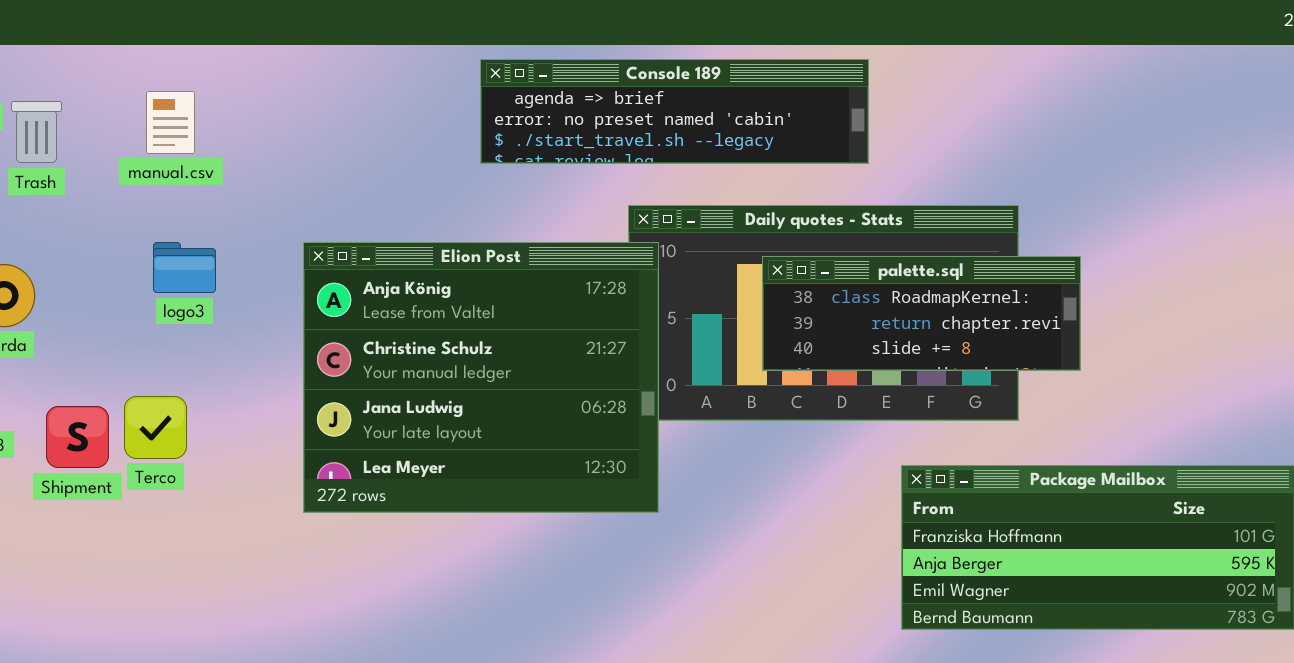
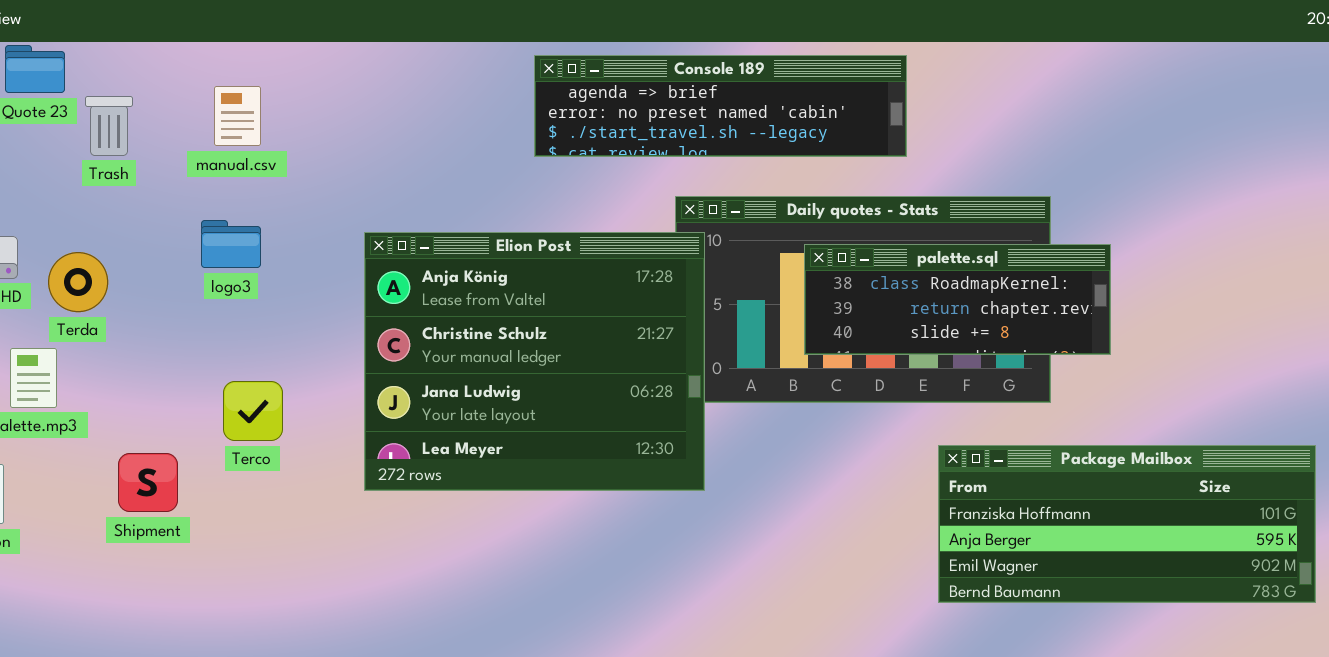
logo3: [153,242,216,293] -> [201,220,261,268], moved
Terco: [124,396,187,459] -> [223,381,283,441], moved
Shipment: [46,406,109,468] -> [118,453,178,512], moved

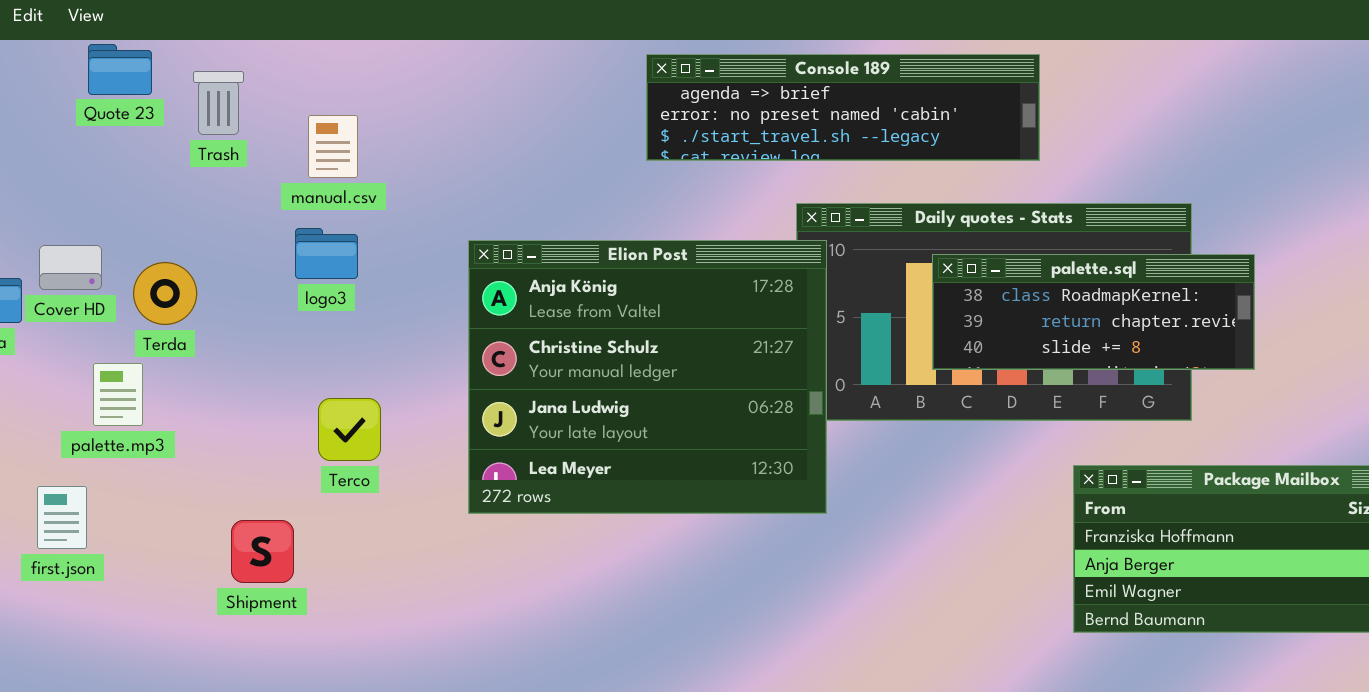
manual.csv: [214,86,261,146] -> [308,115,358,178], moved
Trash: [85,96,133,156] -> [193,71,244,135], moved
Shipment: [118,453,178,512] -> [231,520,294,583], moved

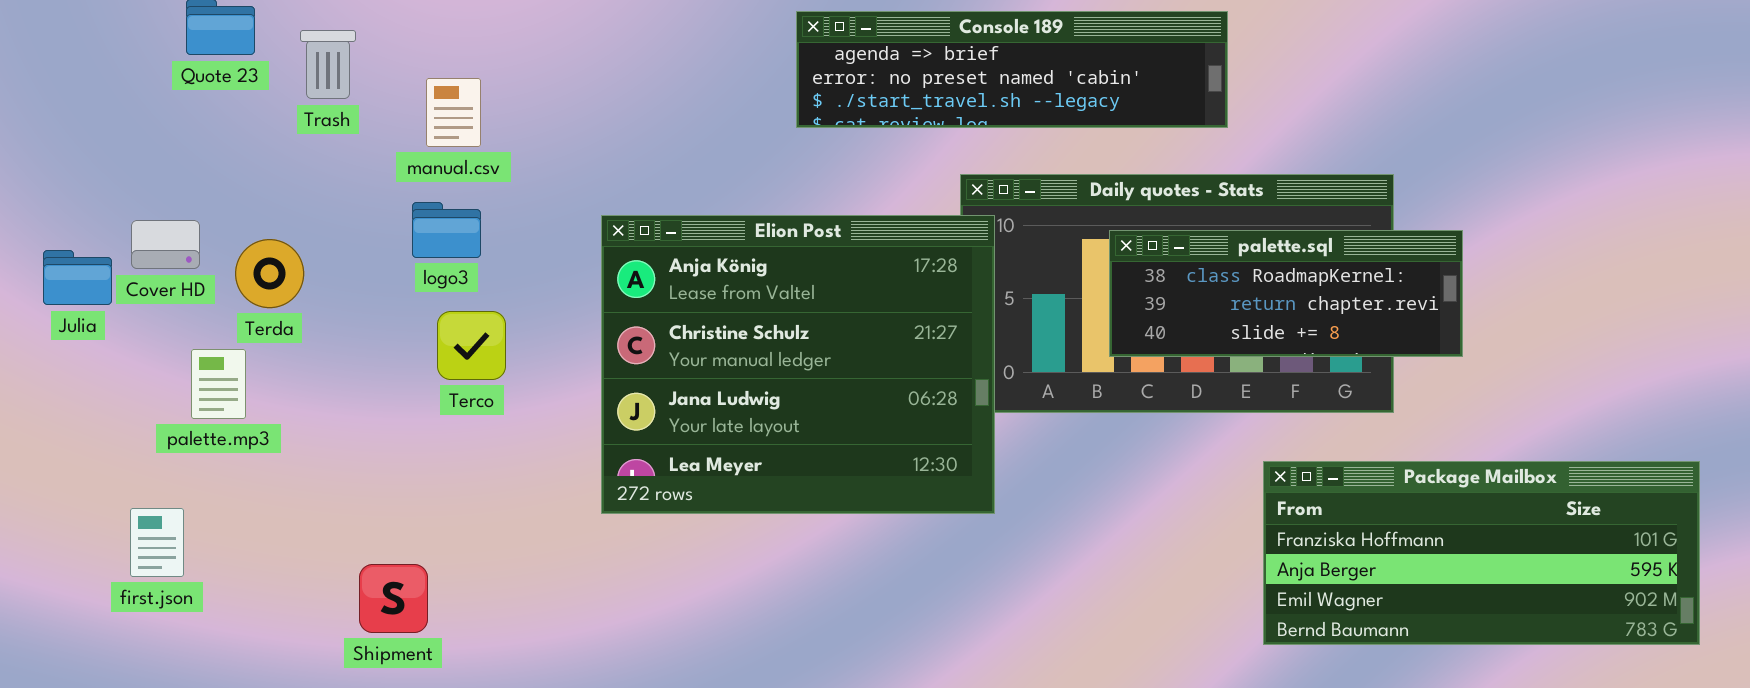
Terco: [318,398,381,461] -> [437,311,506,380], moved
first.json: [37,486,87,549] -> [130,508,184,577], moved
Shipment: [231,520,294,583] -> [359,564,428,633], moved

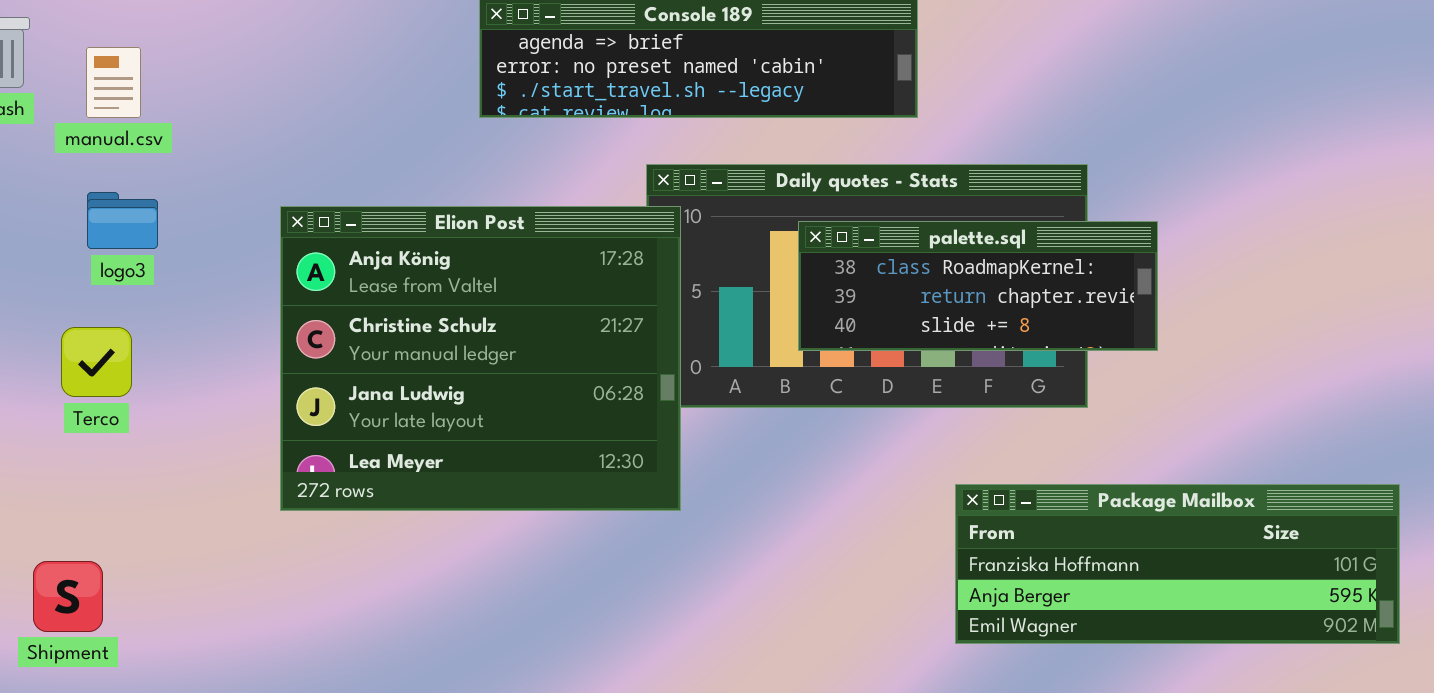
manual.csv: [426,78,481,147] -> [86,47,141,118], moved
Terco: [437,311,506,380] -> [61,327,132,397], moved
Package Mailbox: [1263,461,1700,645] -> [955,484,1400,644], resized

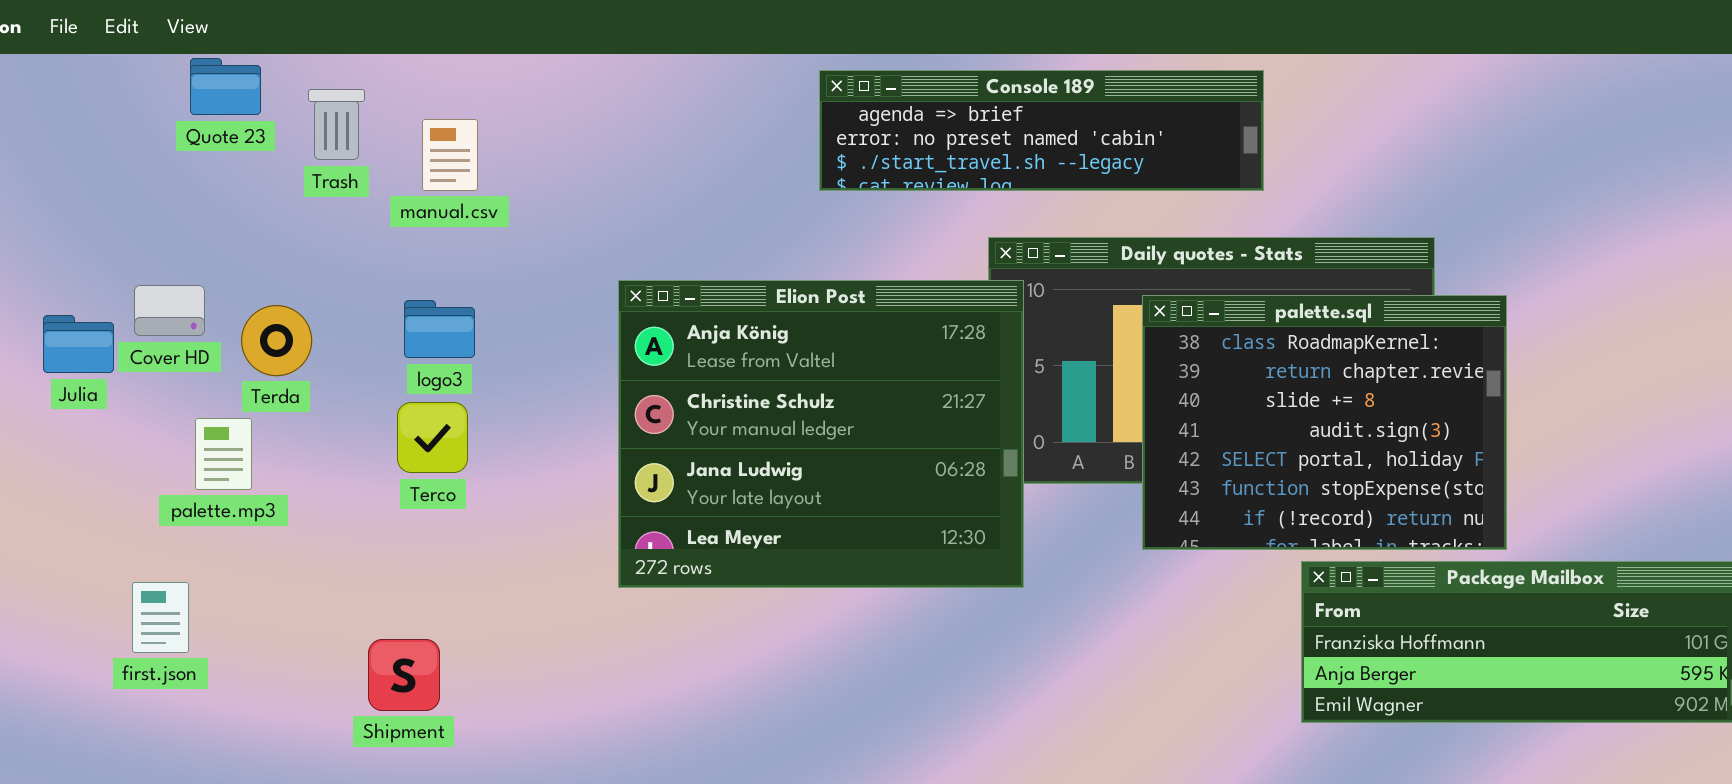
logo3: [87,192,158,249] -> [404,300,475,358], moved
palette.sql: [798,221,1158,351] -> [1142,295,1507,550], resized

